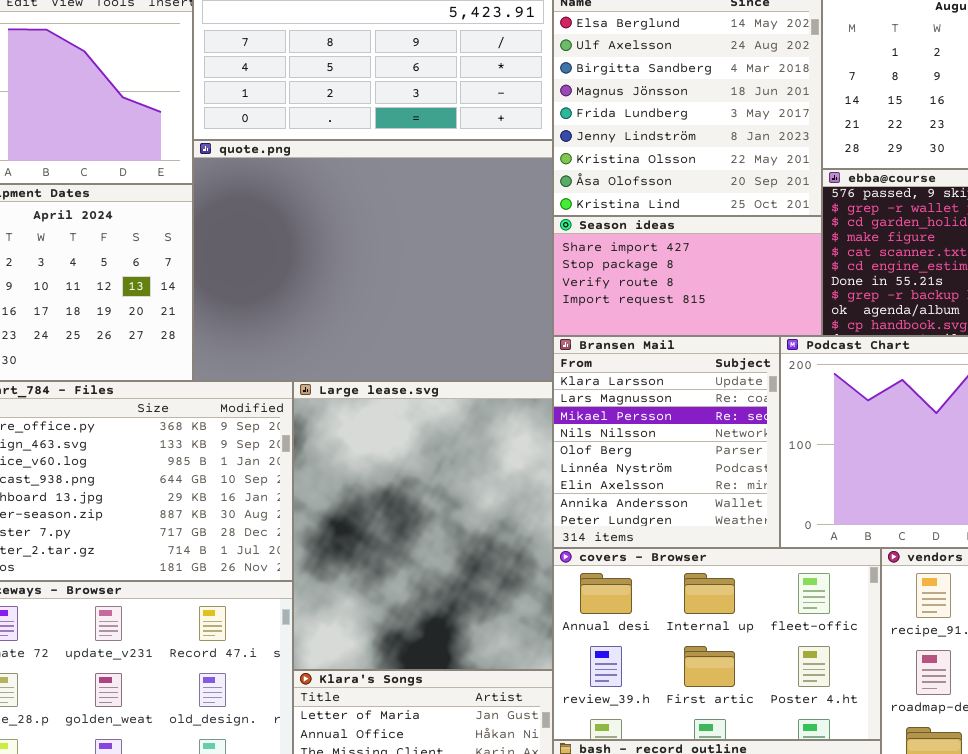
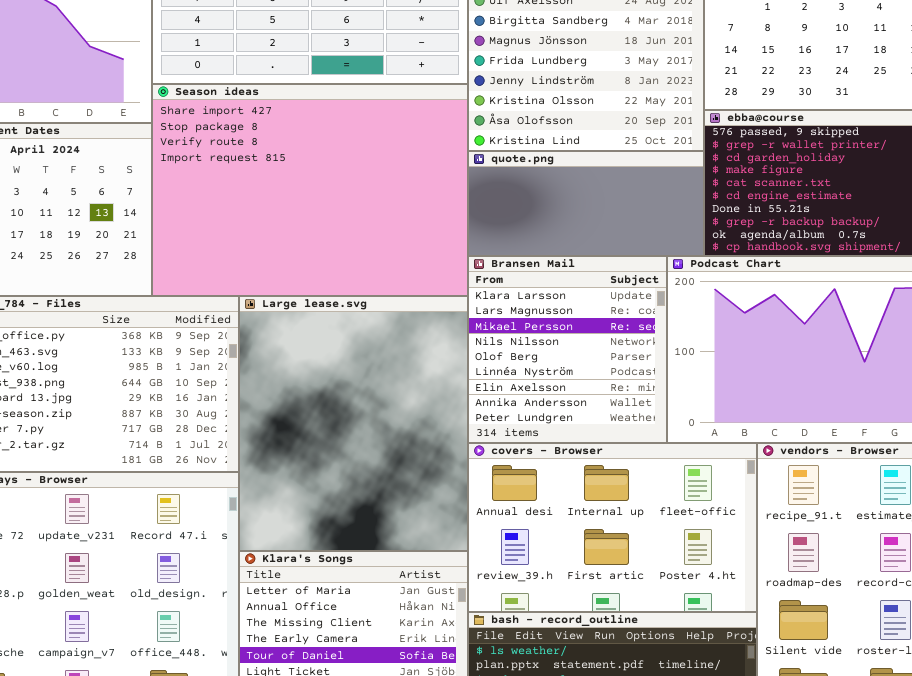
quote.png: [193,140,553,381] -> [468,151,704,256], moved, resized
Season ideas: [553,216,822,336] -> [152,84,468,296], moved, resized

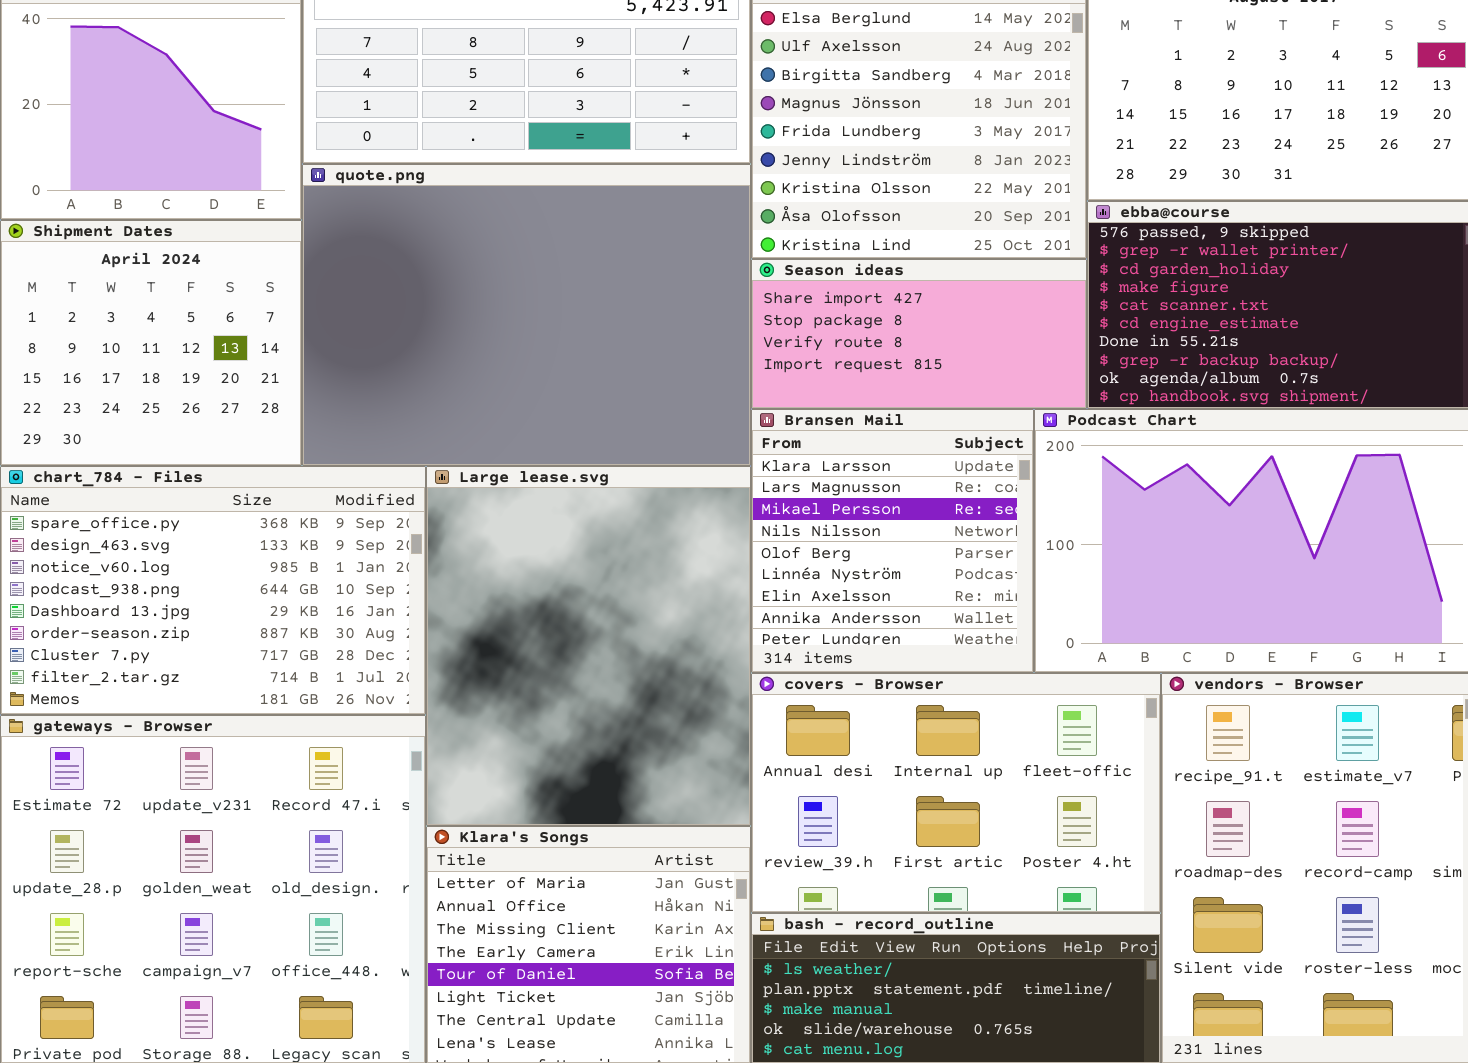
Season ideas: [152,84,468,296] -> [751,259,1087,409], moved, resized
quote.png: [468,151,704,256] -> [302,164,751,466], moved, resized

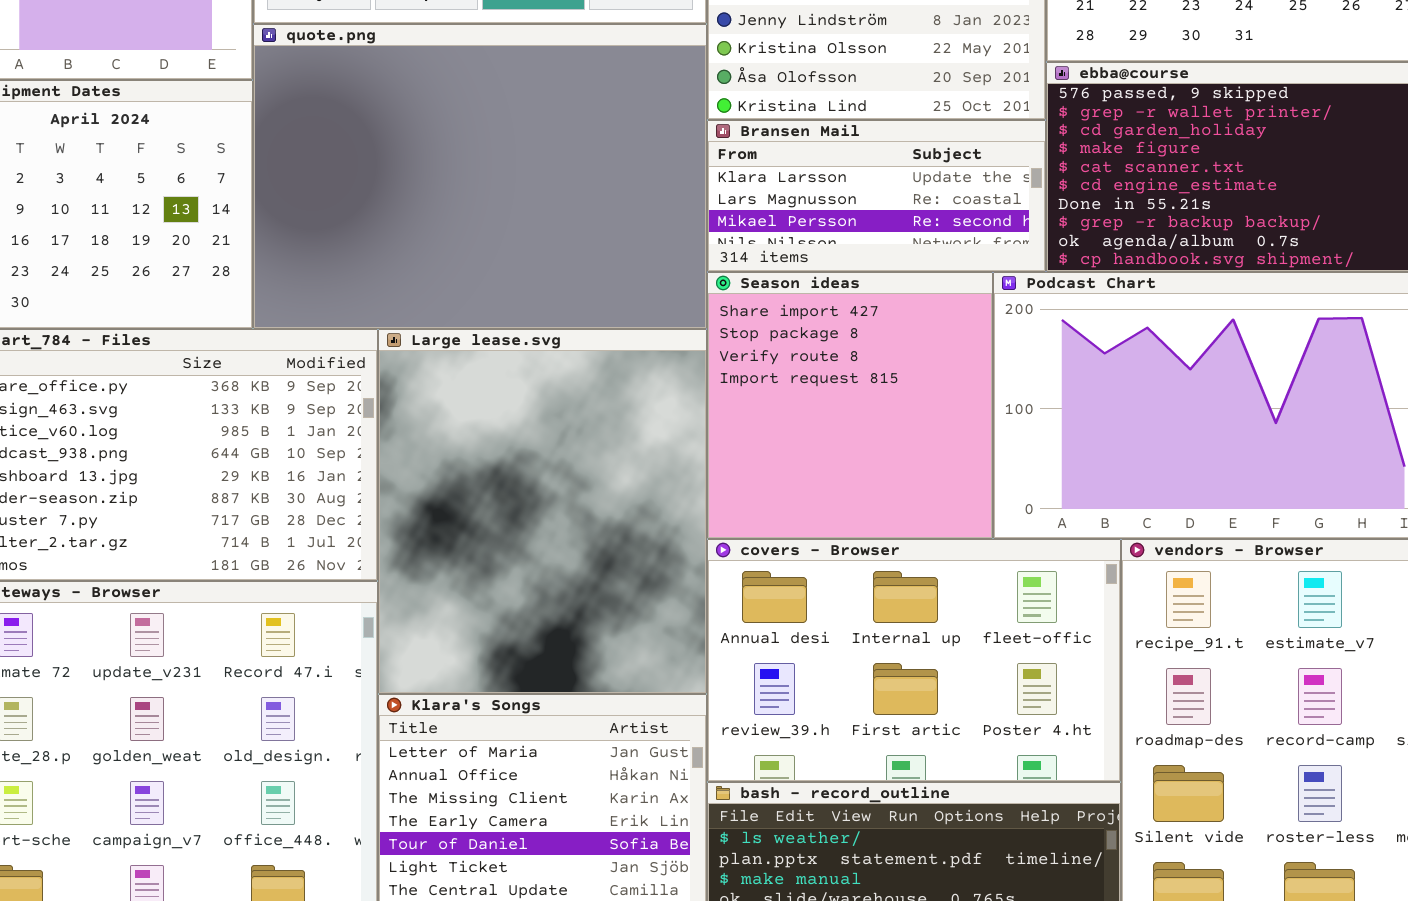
Season ideas: [751,259,1087,409] -> [707,272,993,539], moved, resized
Bransen Mail: [751,409,1034,673] -> [707,120,1046,272], moved, resized

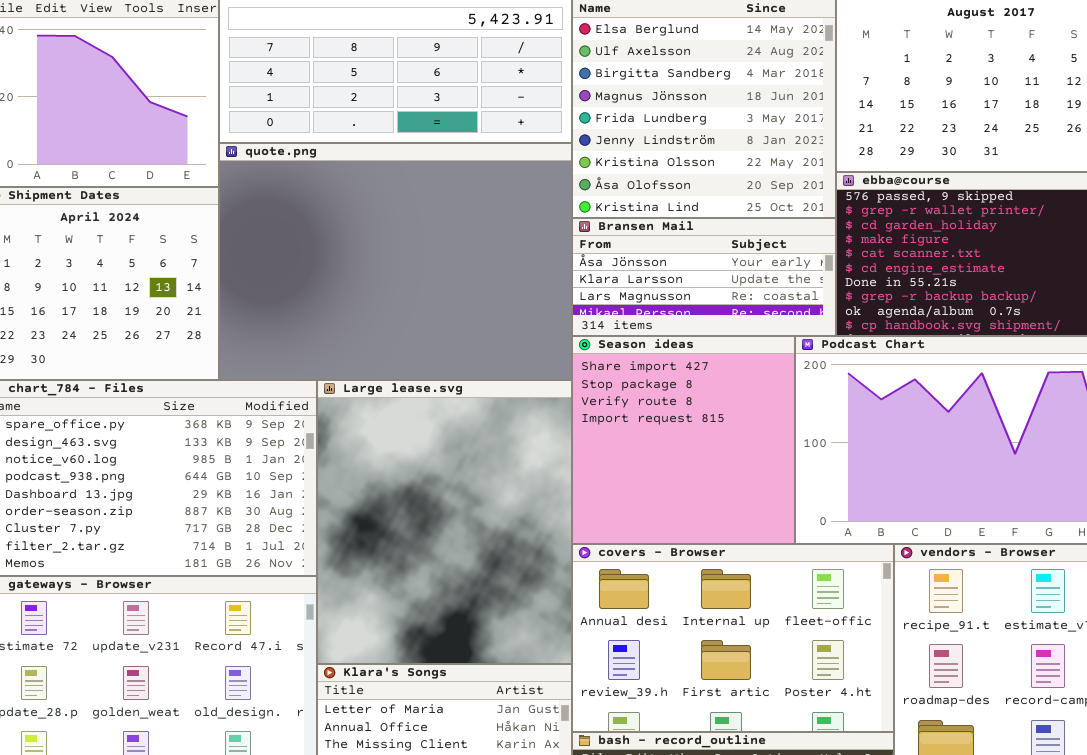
Bransen Mail: [707,120,1046,272] -> [572,218,836,336], scrolled up 1 row

